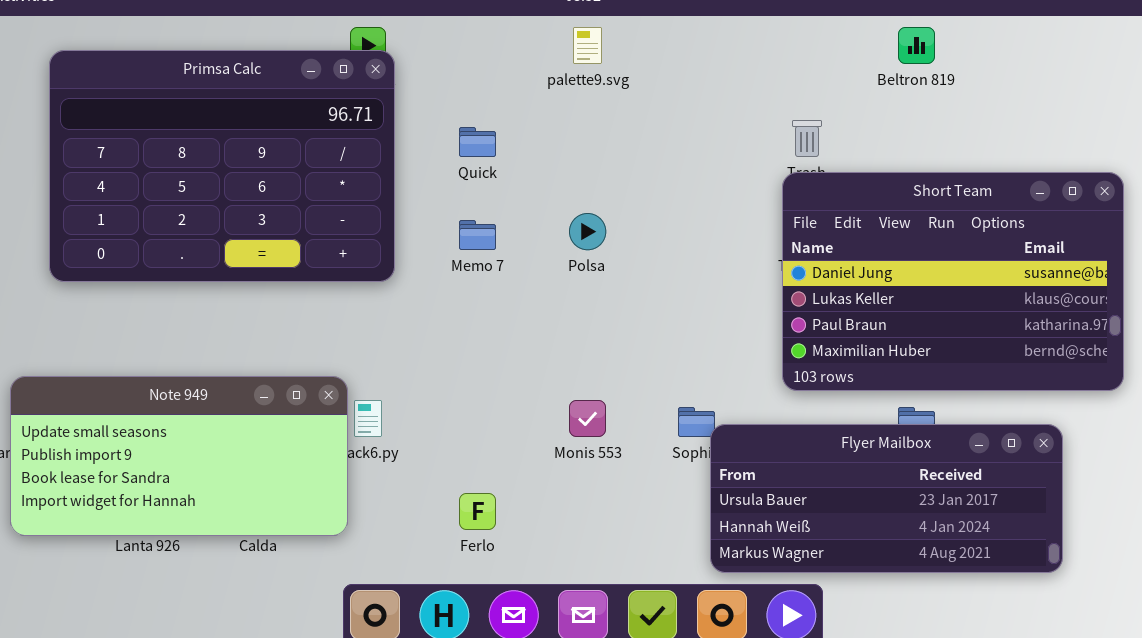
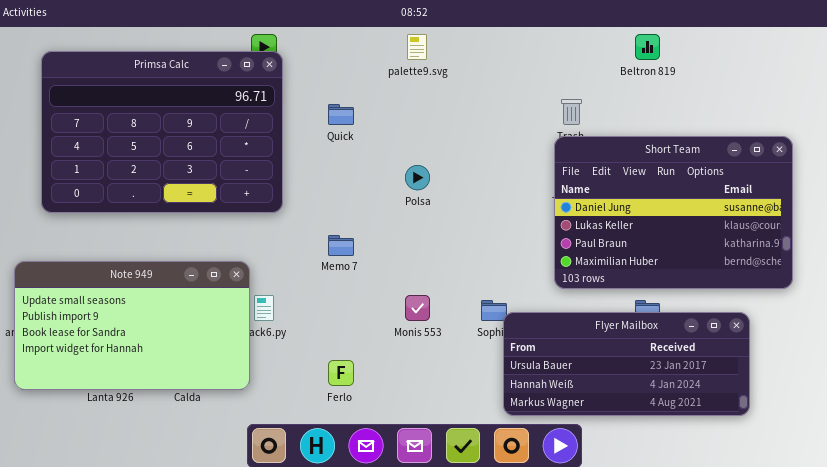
Memo 7: [459,220,496,250] -> [328,235,354,256], moved
Note 949: [10,376,348,536] -> [14,261,250,390], resized

